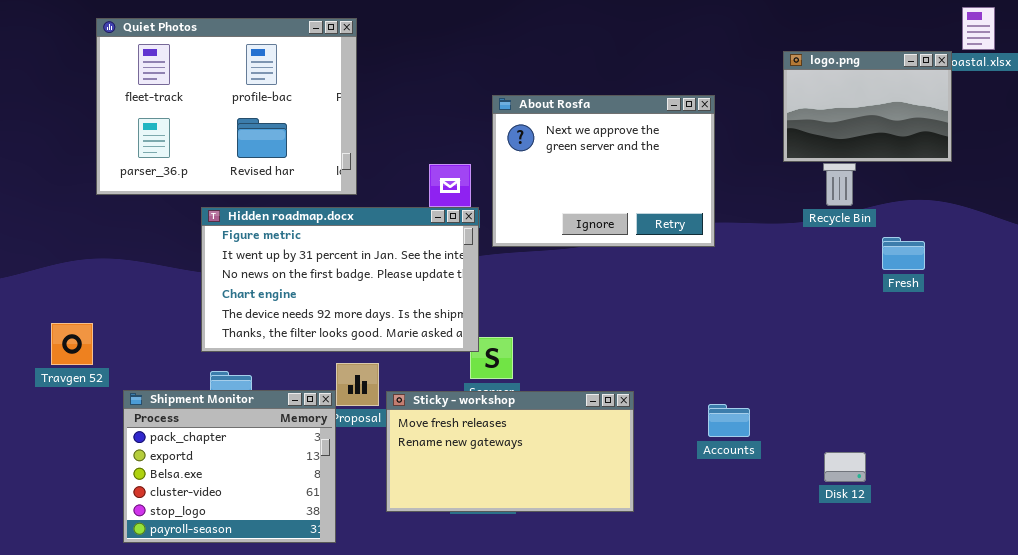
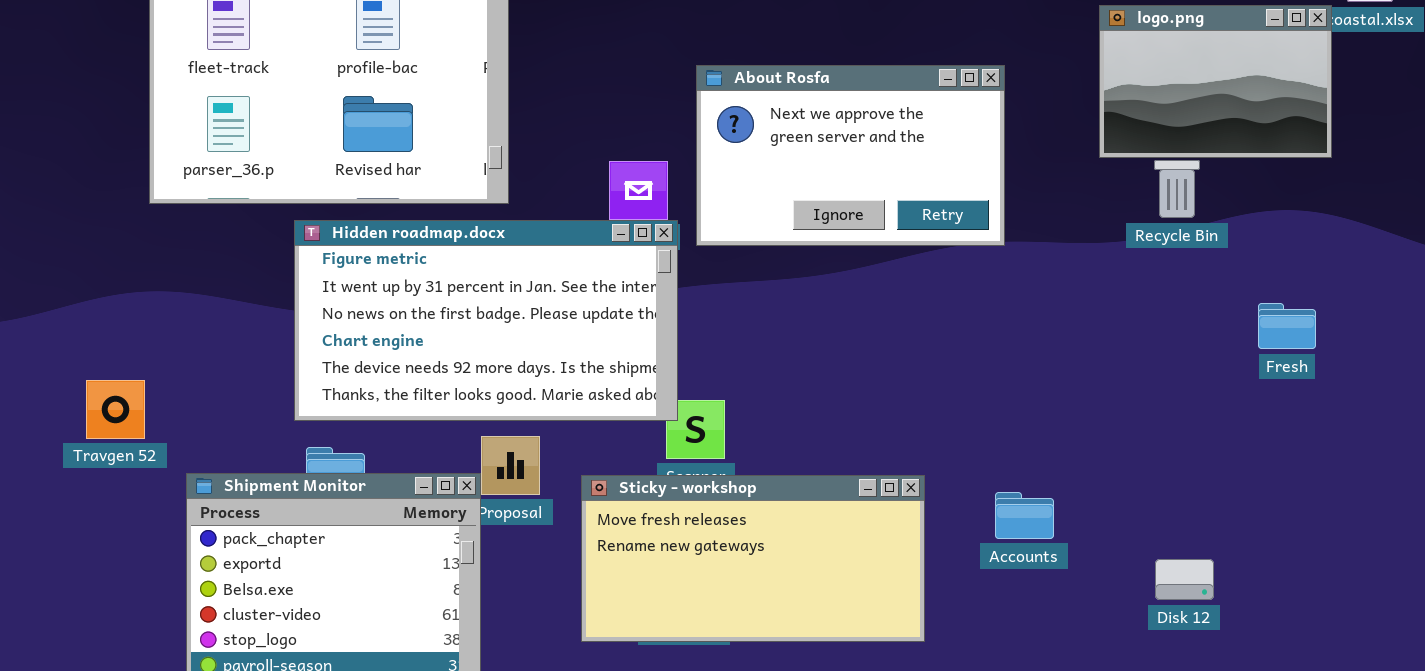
About Rosfa: [492,95,715,247] -> [696,65,1005,246], resized
Fresh: [882,237,925,270] -> [1258,303,1316,349], moved
Sticky - workshop: [386,391,634,512] -> [581,475,925,642], moved

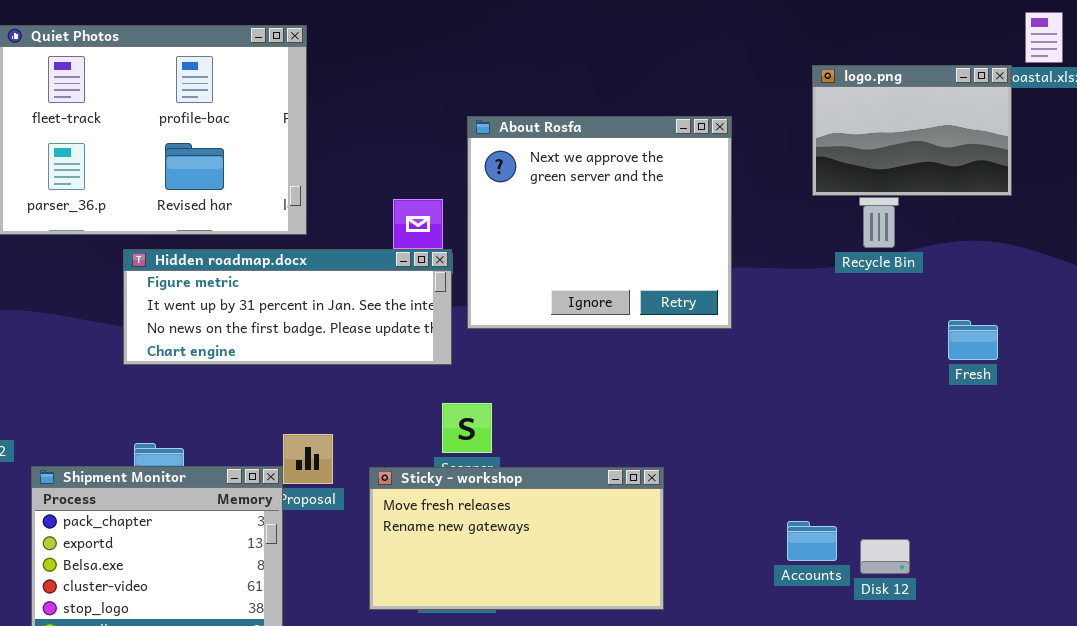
About Rosfa: [696,65,1005,246] -> [467,116,732,329], resized
Hidden roadmap.docx: [294,220,678,421] -> [123,249,452,365], resized
Accounts: [995,492,1054,539] -> [787,521,837,561], moved

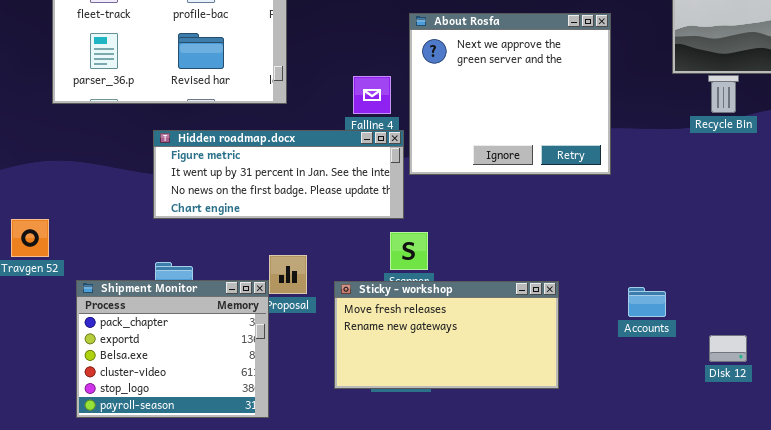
Hidden roadmap.docx: [123,249,452,365] -> [153,130,404,219], moved
Accounts: [787,521,837,561] -> [628,287,666,317], moved

